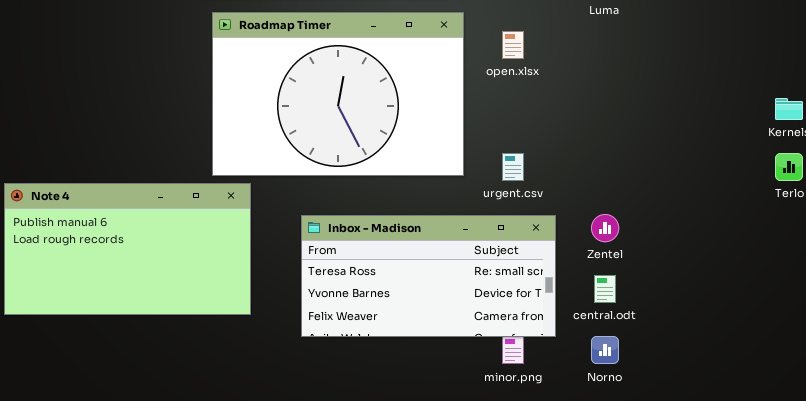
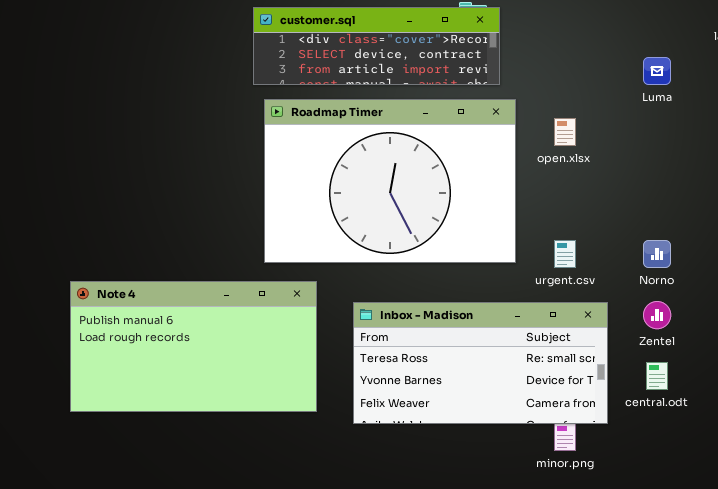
Note 4: [4,183,251,315] -> [70,281,317,412], moved
Norno: [591,336,619,364] -> [643,240,671,268], moved

